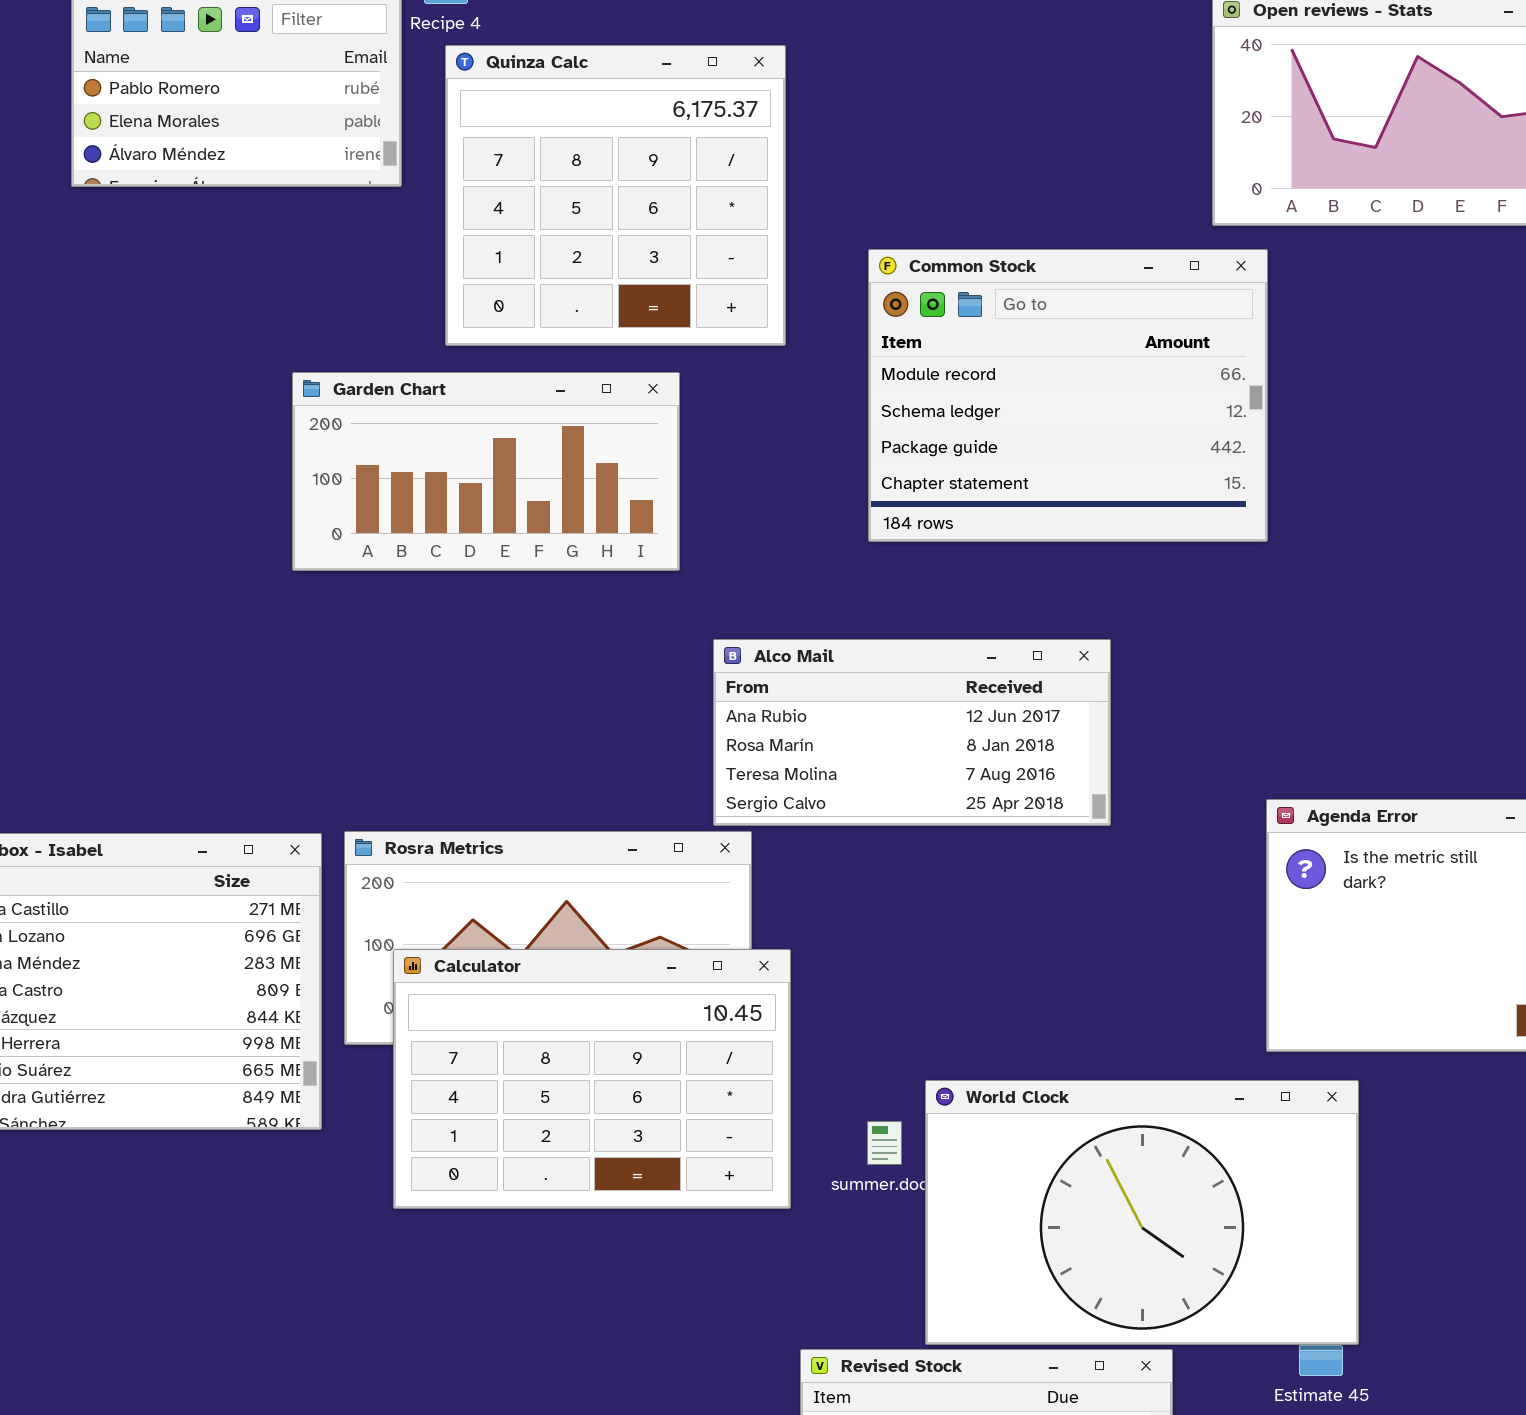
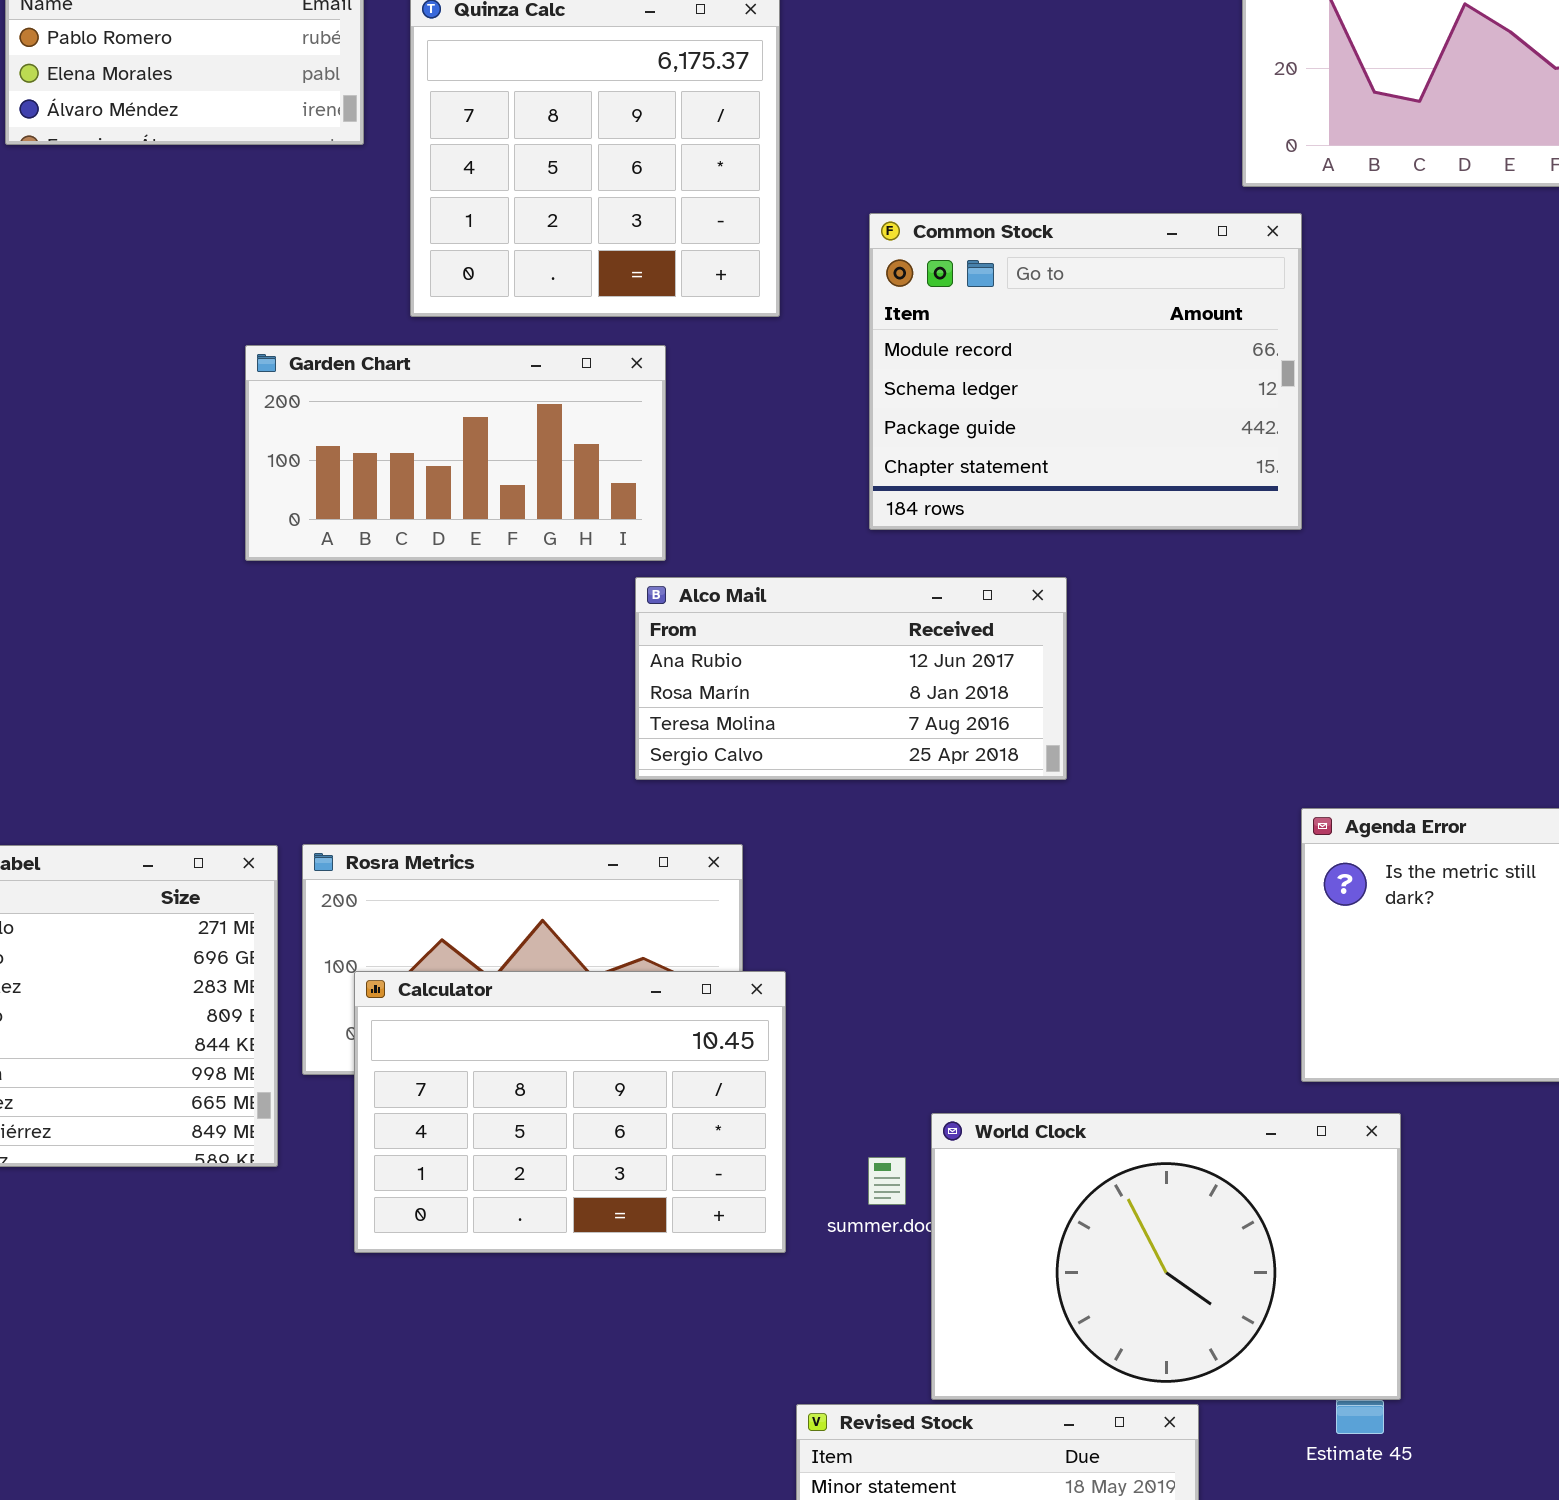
Alco Mail: [713,639,1111,826] -> [635,577,1067,780], moved

